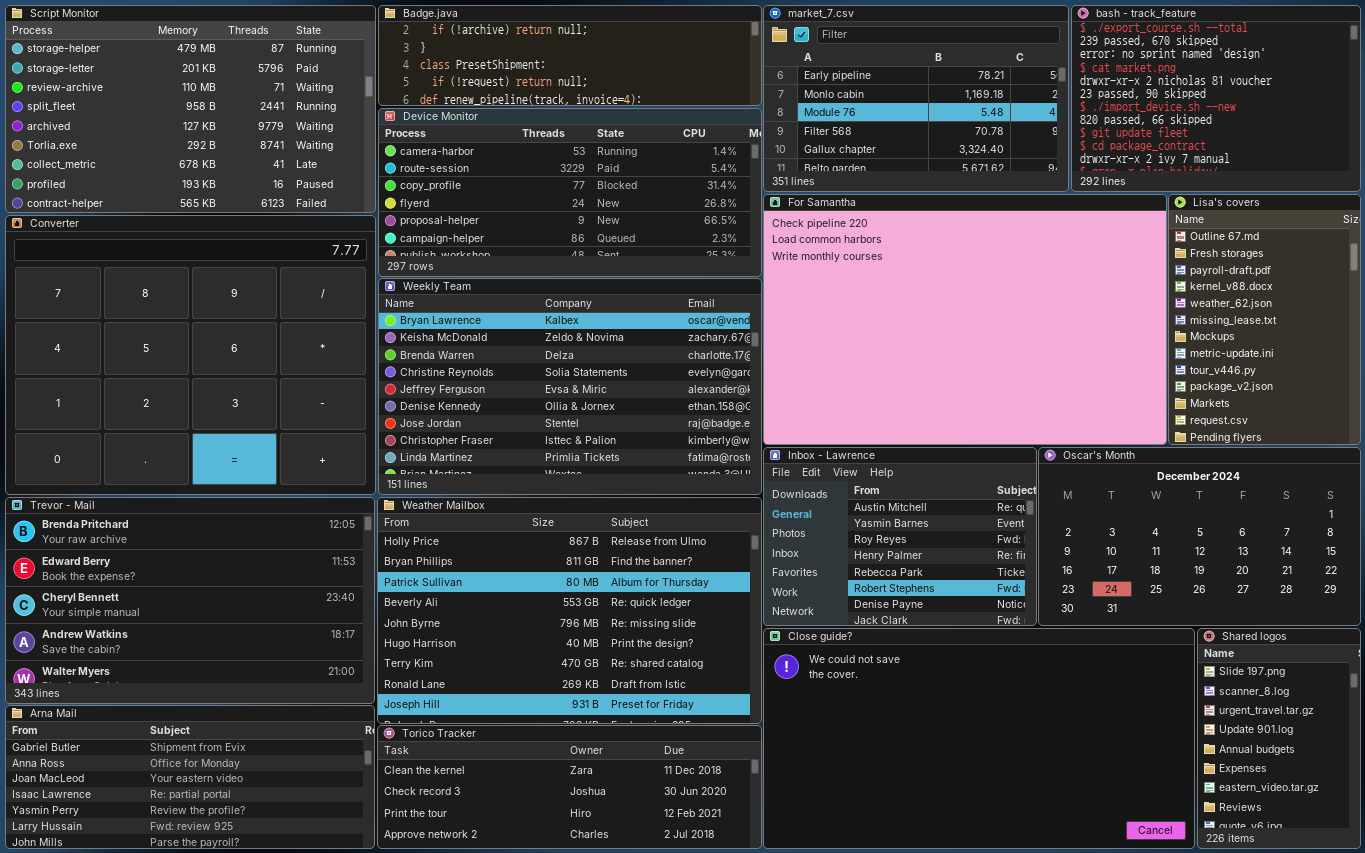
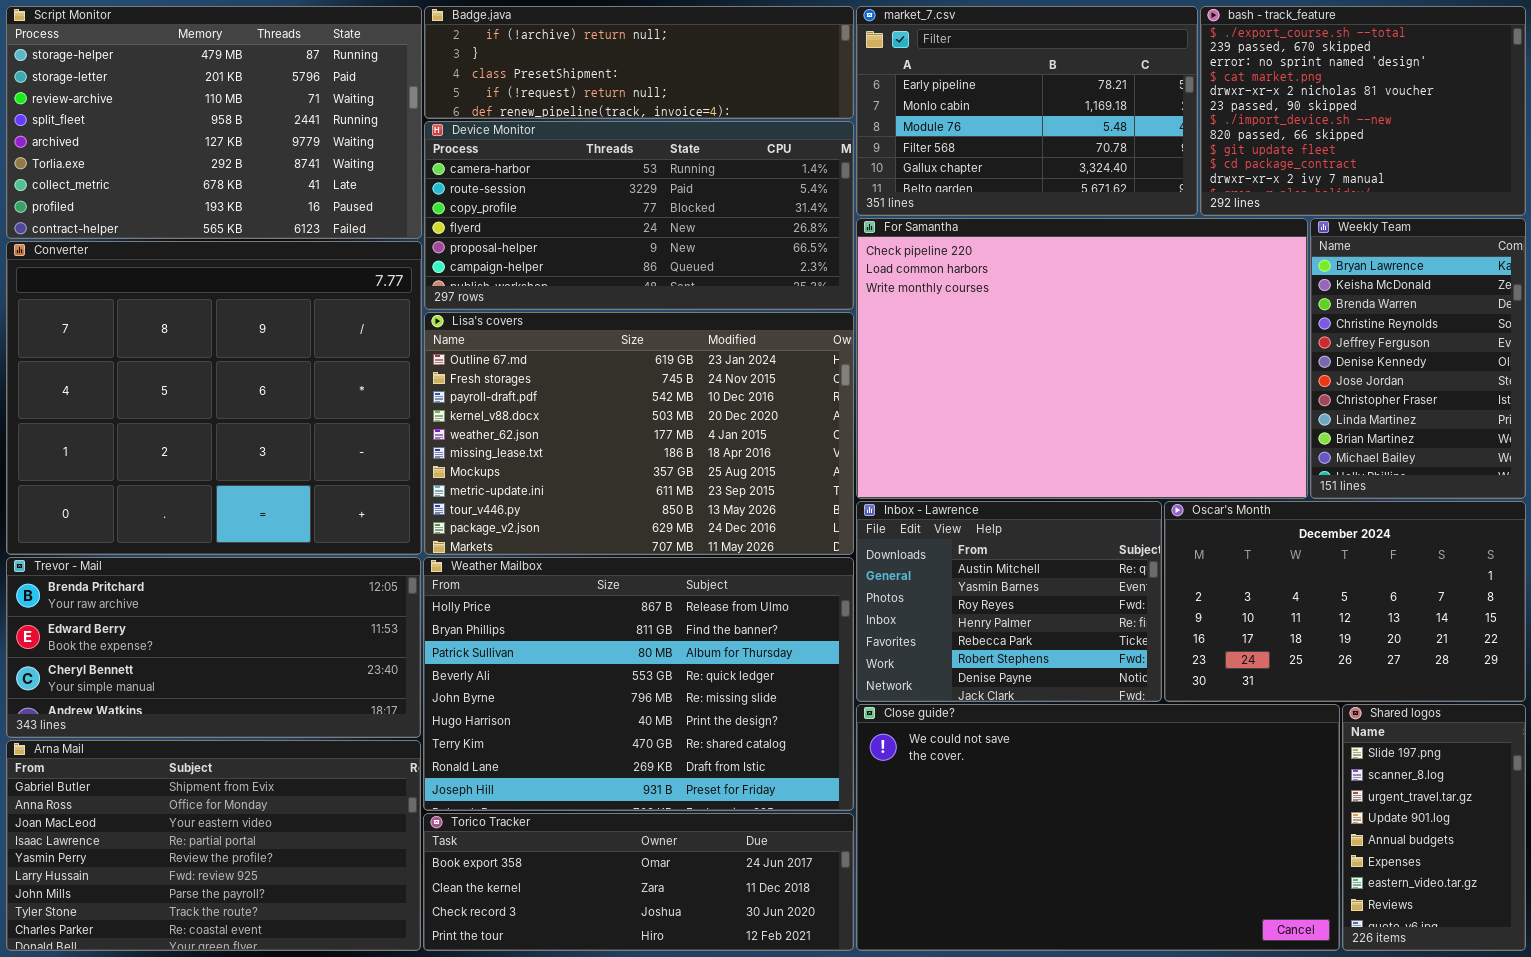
Lisa's covers: [1168,194,1361,445] -> [424,312,854,555], moved, resized
Weekly Team: [378,278,762,495] -> [1310,218,1526,499], moved, resized
Trevor - Mail: [5,497,375,704] -> [6,557,421,738], resized
Arna Mail: [5,705,375,849] -> [6,740,421,951], resized
Torico Tracker: [377,725,762,849] -> [423,813,854,951], scrolled up 1 row

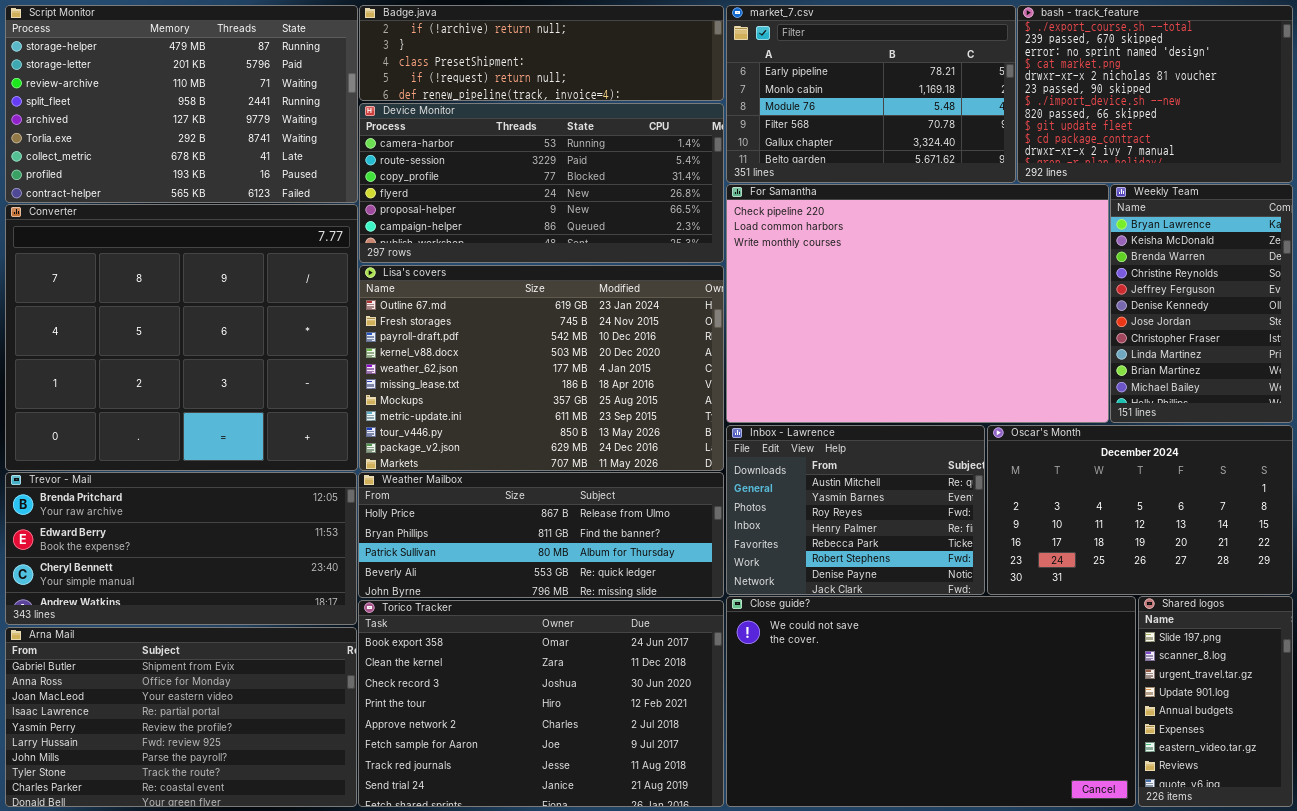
Weather Mailbox: [423,557,854,811] -> [358,472,724,598], resized
Torico Tracker: [423,813,854,951] -> [358,600,724,807], resized

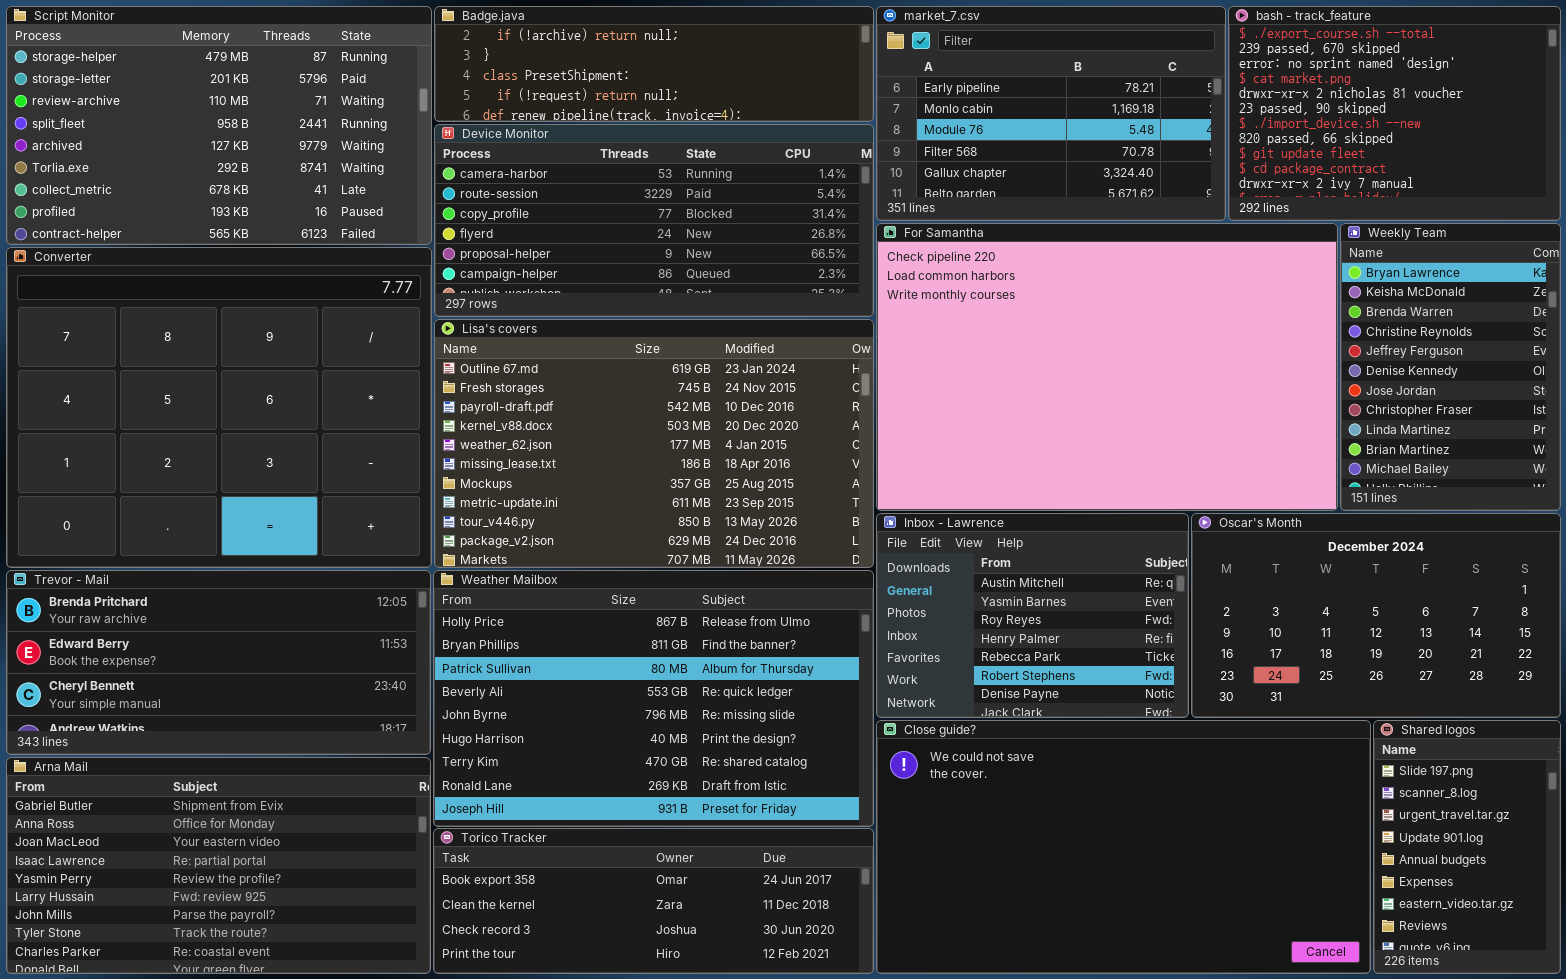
Weather Mailbox: [358,472,724,598] -> [433,570,874,827], resized
Torico Tracker: [358,600,724,807] -> [433,828,874,974], resized

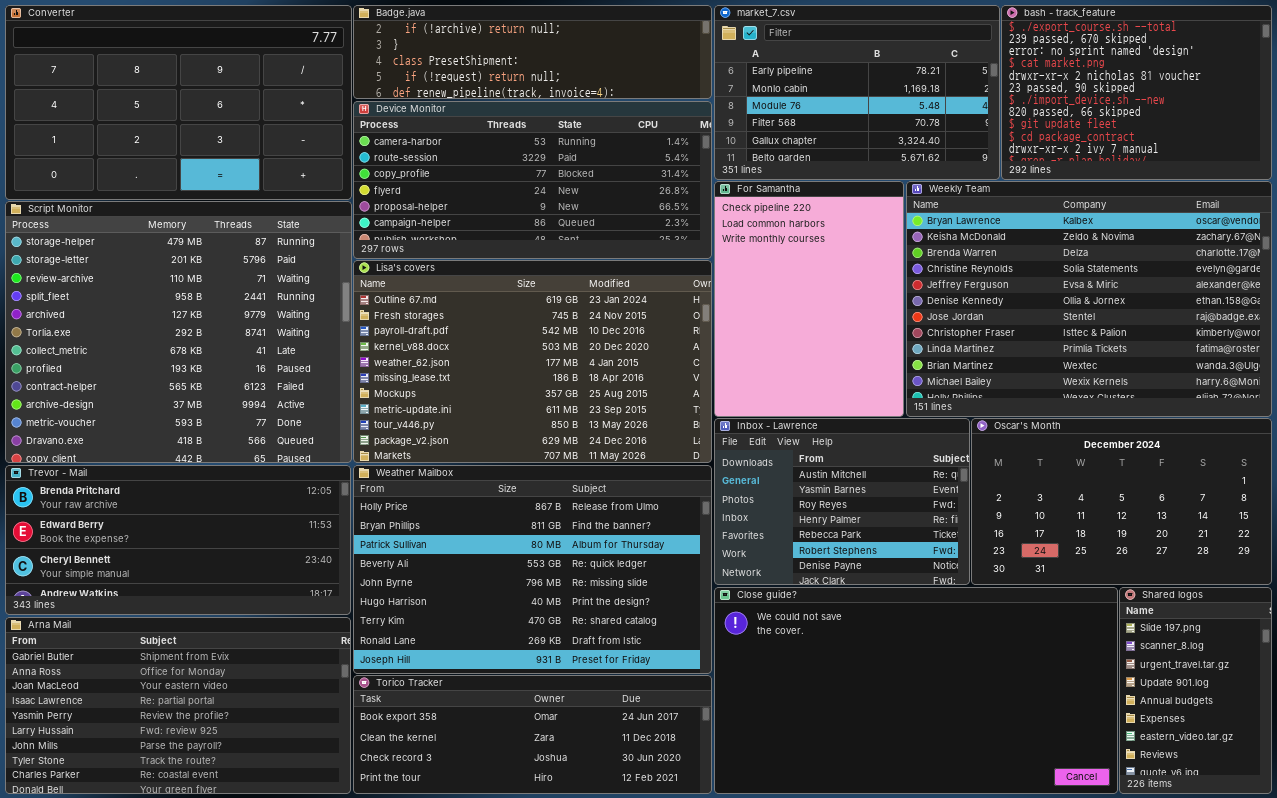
Script Monitor: [6,6,432,245] -> [5,201,352,463], moved, resized
For Samantha: [876,223,1338,511] -> [714,181,904,417], resized
Weekly Team: [1340,223,1561,511] -> [906,181,1272,417], resized
Converter: [6,247,432,568] -> [5,5,352,200], moved, resized

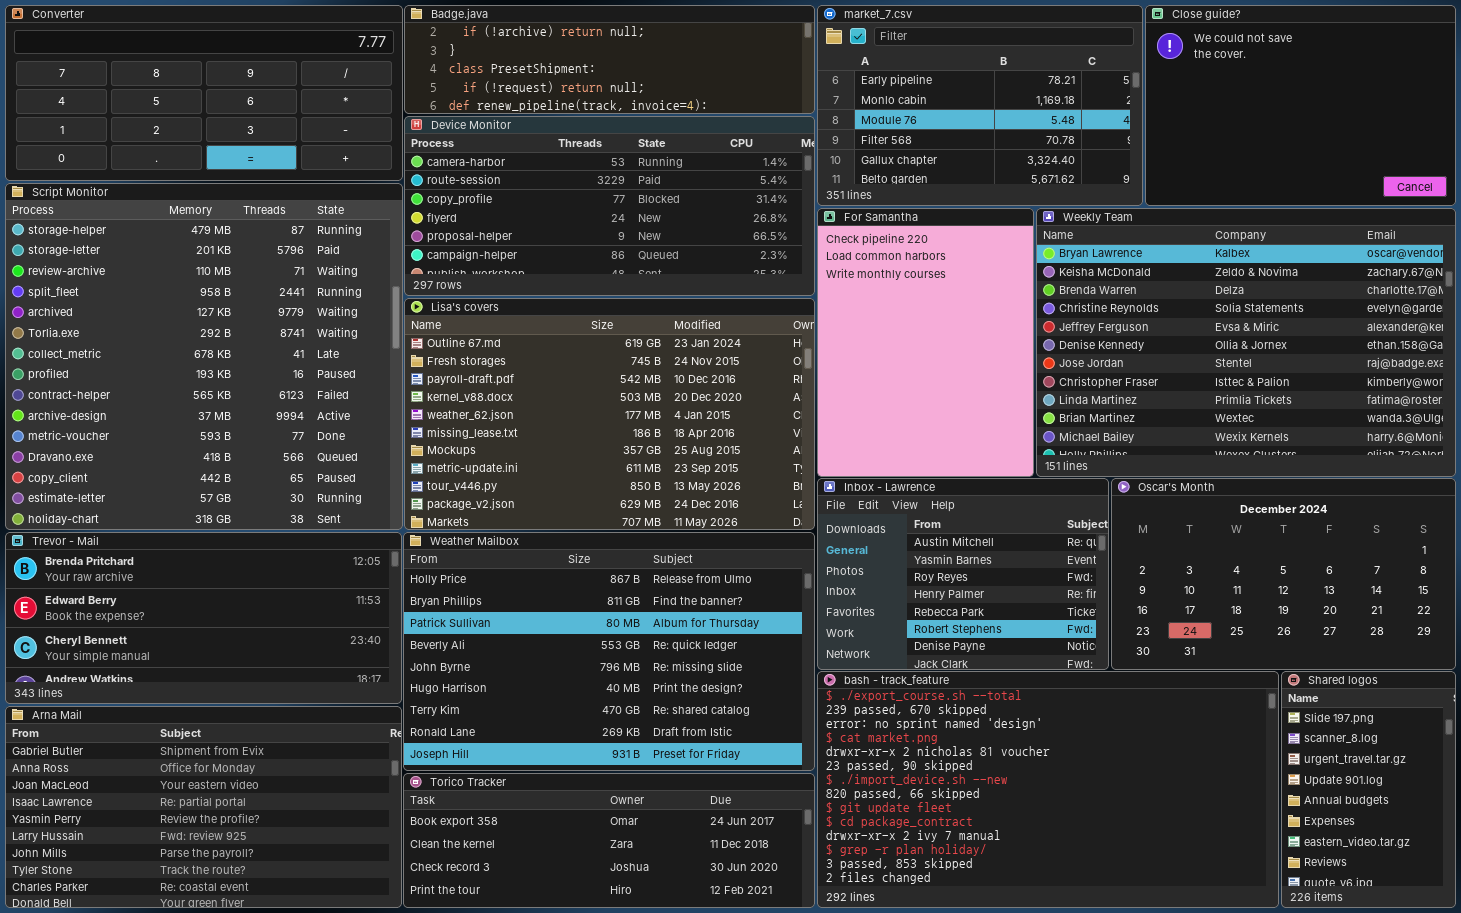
Converter: [5,5,352,200] -> [5,5,403,181], resized
bash - track_feature: [1001,5,1272,180] -> [817,671,1279,908], moved, resized
Script Monitor: [5,201,352,463] -> [5,183,403,530], resized
Close guide?: [714,587,1118,794] -> [1145,5,1456,206], moved, resized

